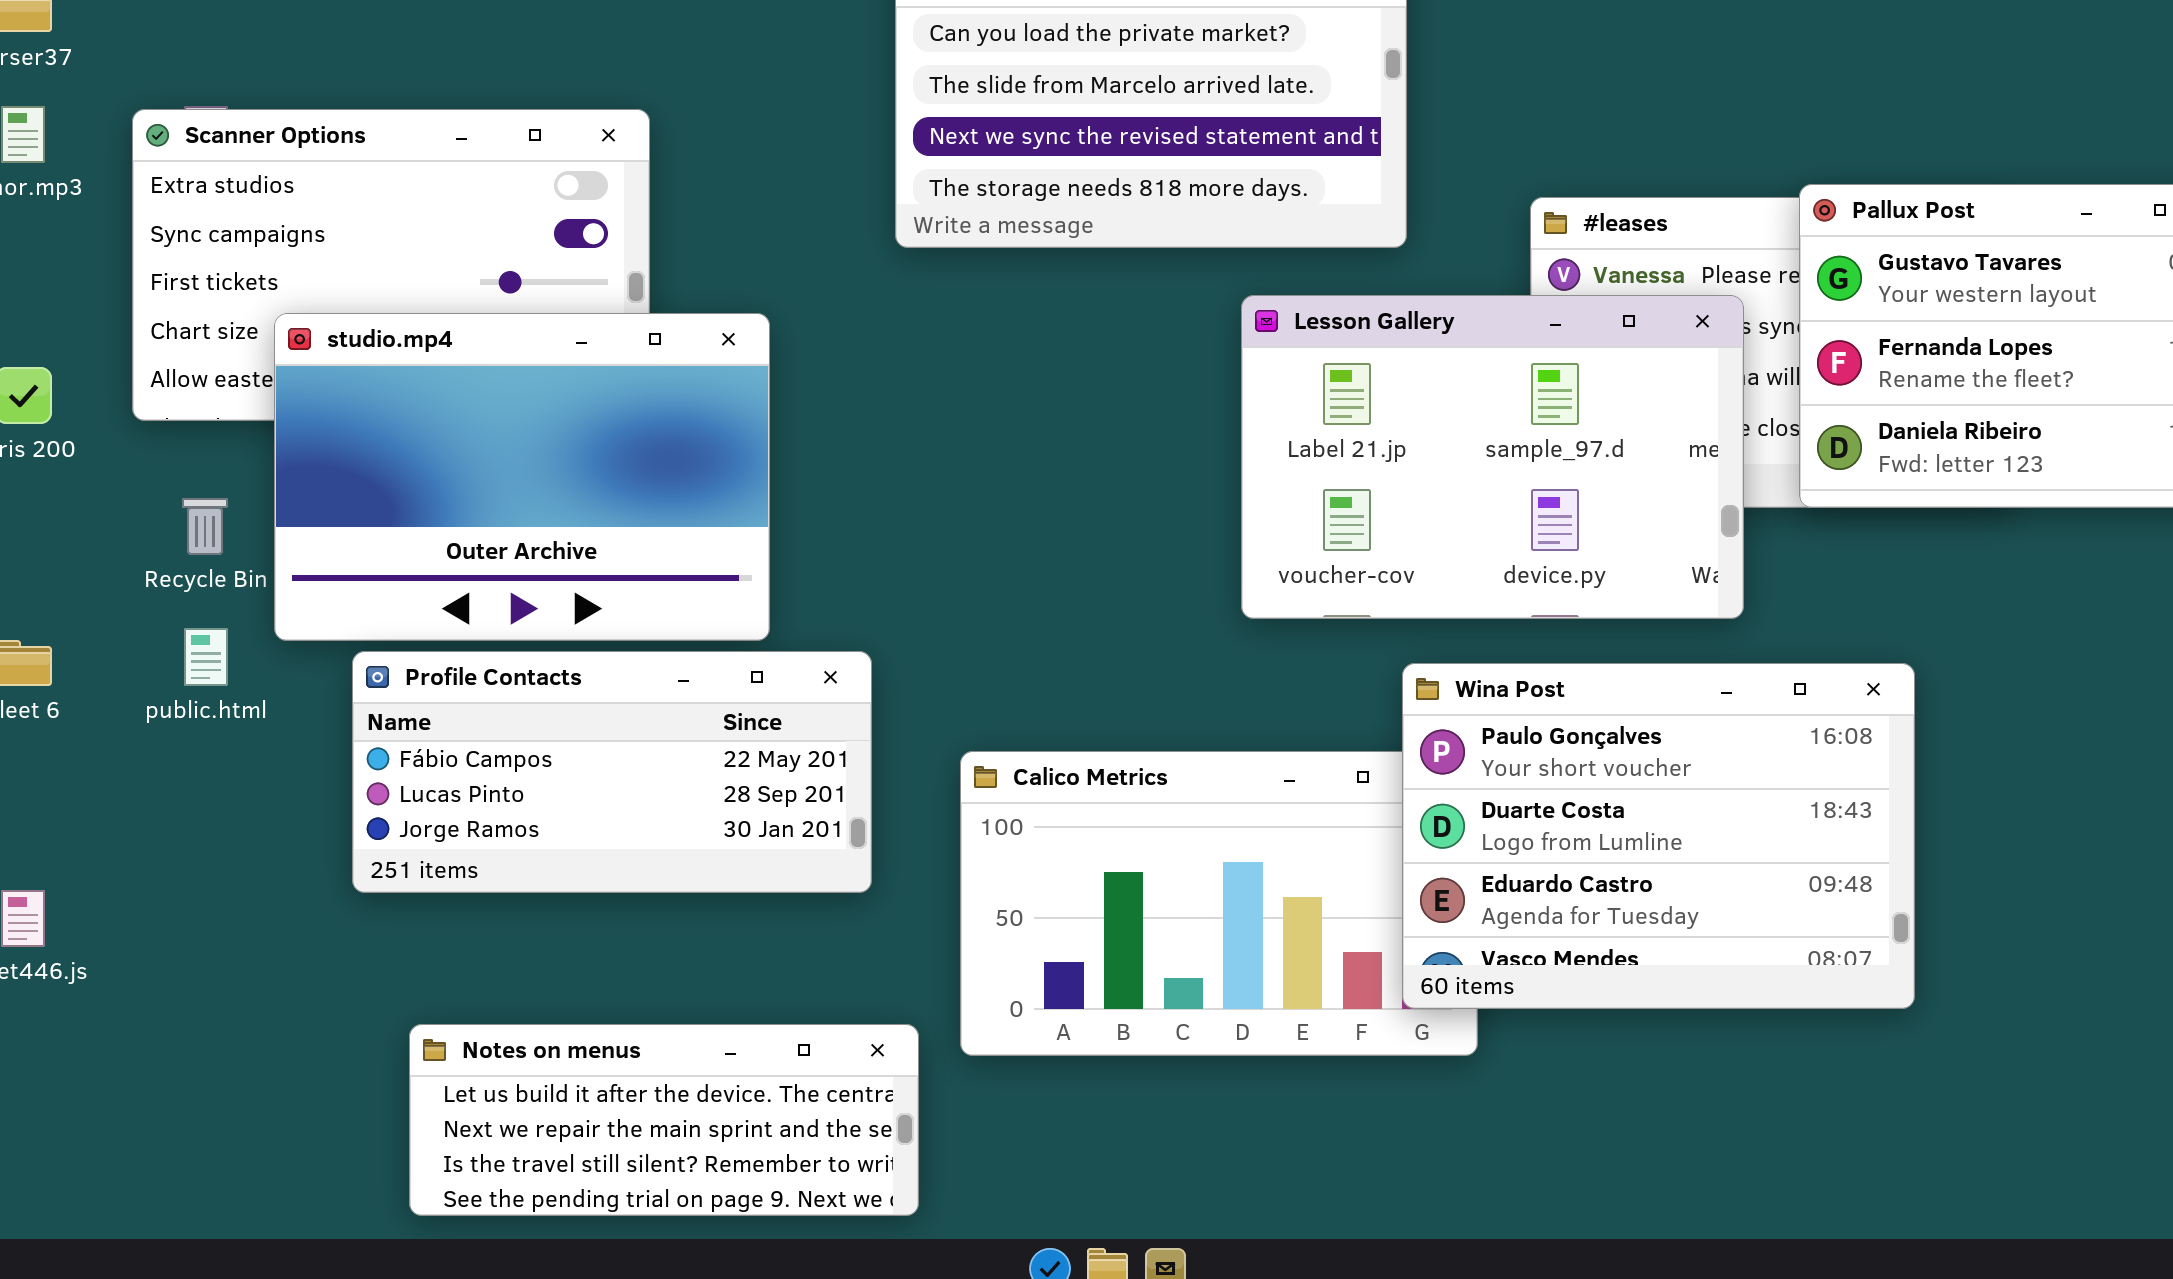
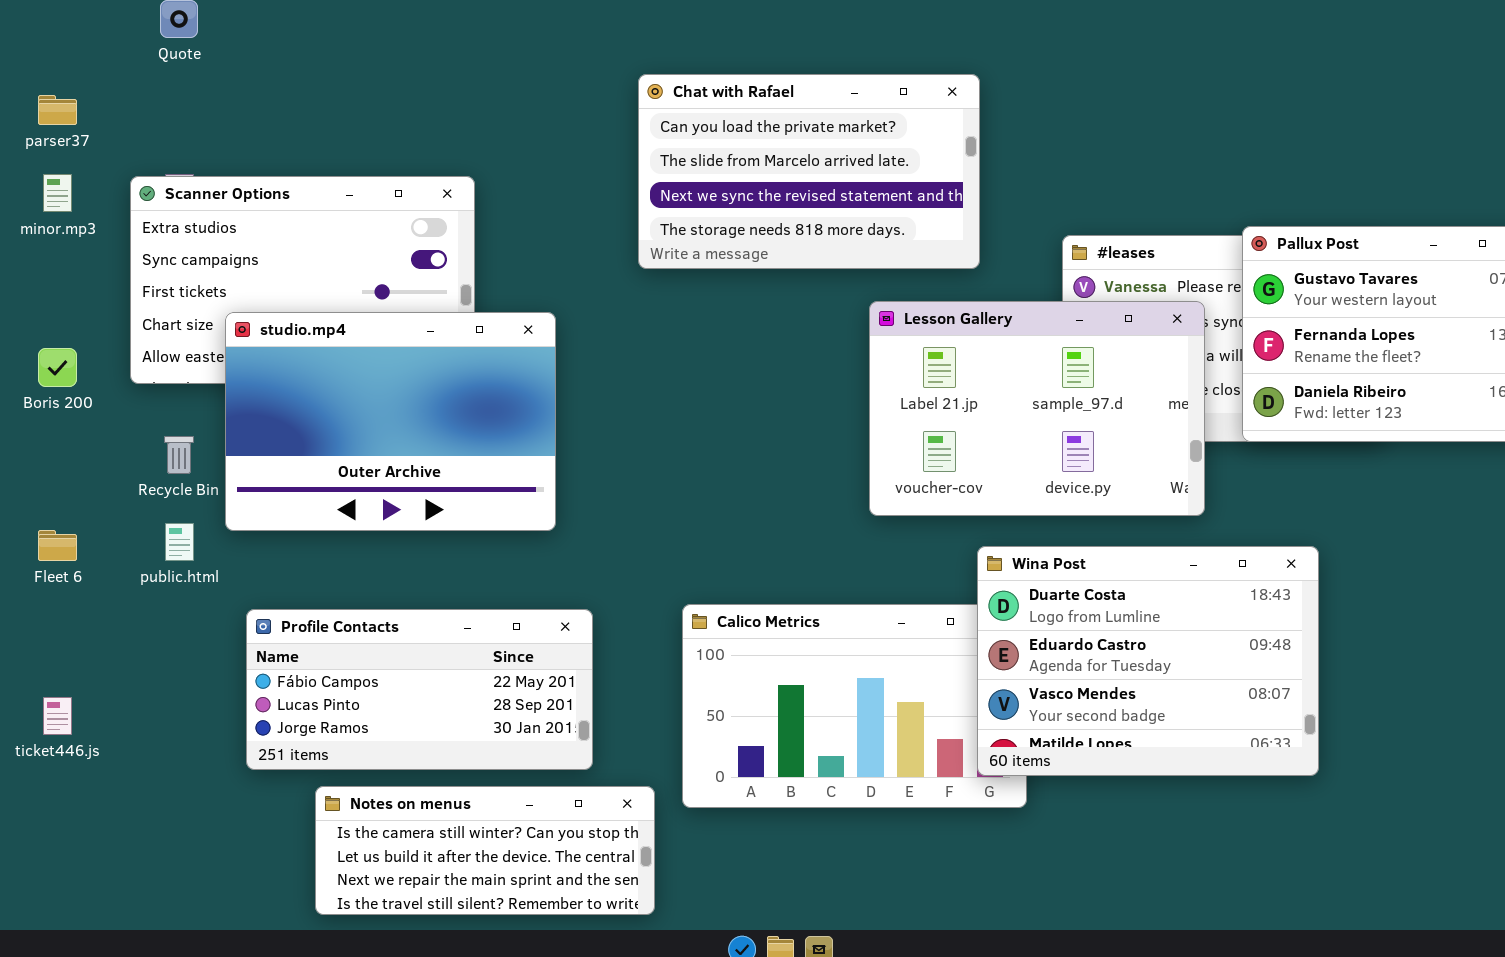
Profile Contacts: [352,651,872,893] -> [246,609,593,770], moved
Wina Post: [1402,663,1915,1009] -> [977,546,1319,776], scrolled down 1 row
Notes on menus: [409,1024,919,1216] -> [315,786,655,915], scrolled up 1 row

